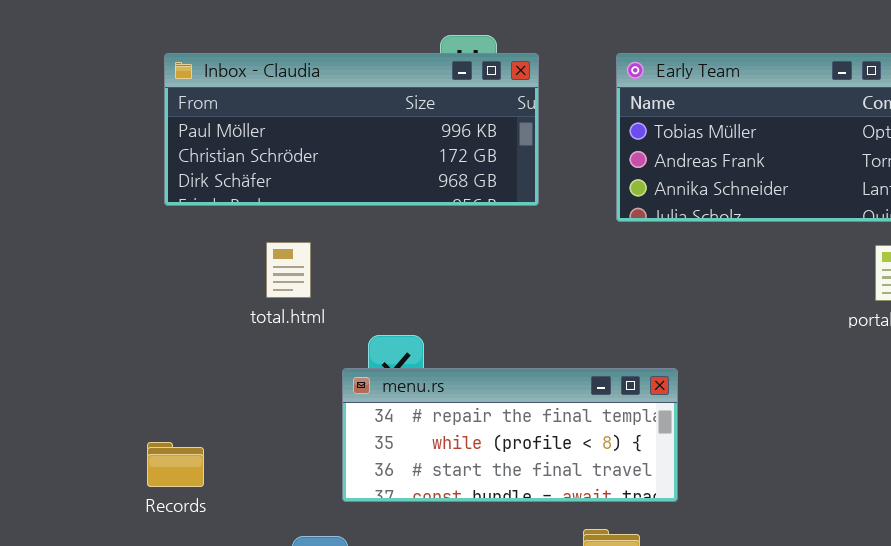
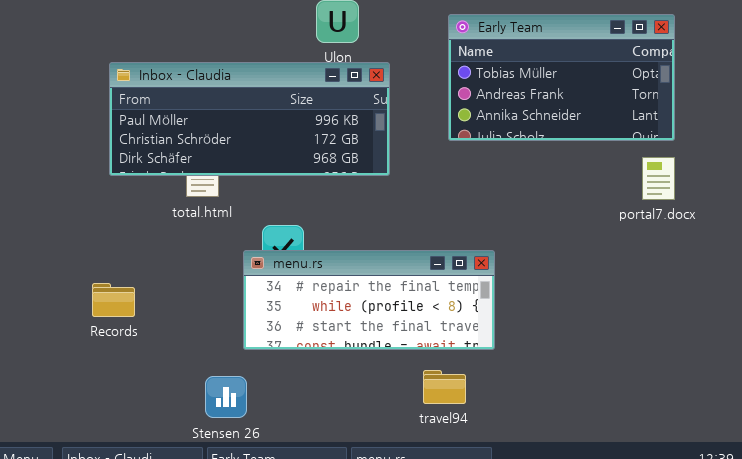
Inbox - Claudia: [164,53,539,206] -> [109,62,390,176], moved
Records: [147,442,204,487] -> [92,283,135,317], moved

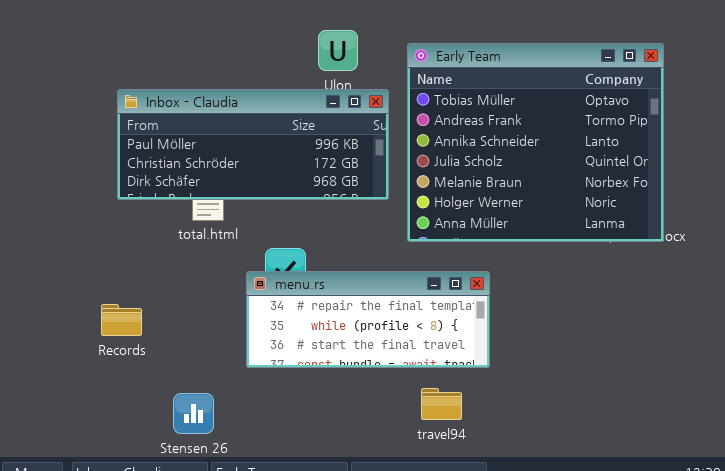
Early Team: [448,14,675,141] -> [407,43,664,242], resized
Stensen 26: [205,376,247,418] -> [173,393,214,434], moved

